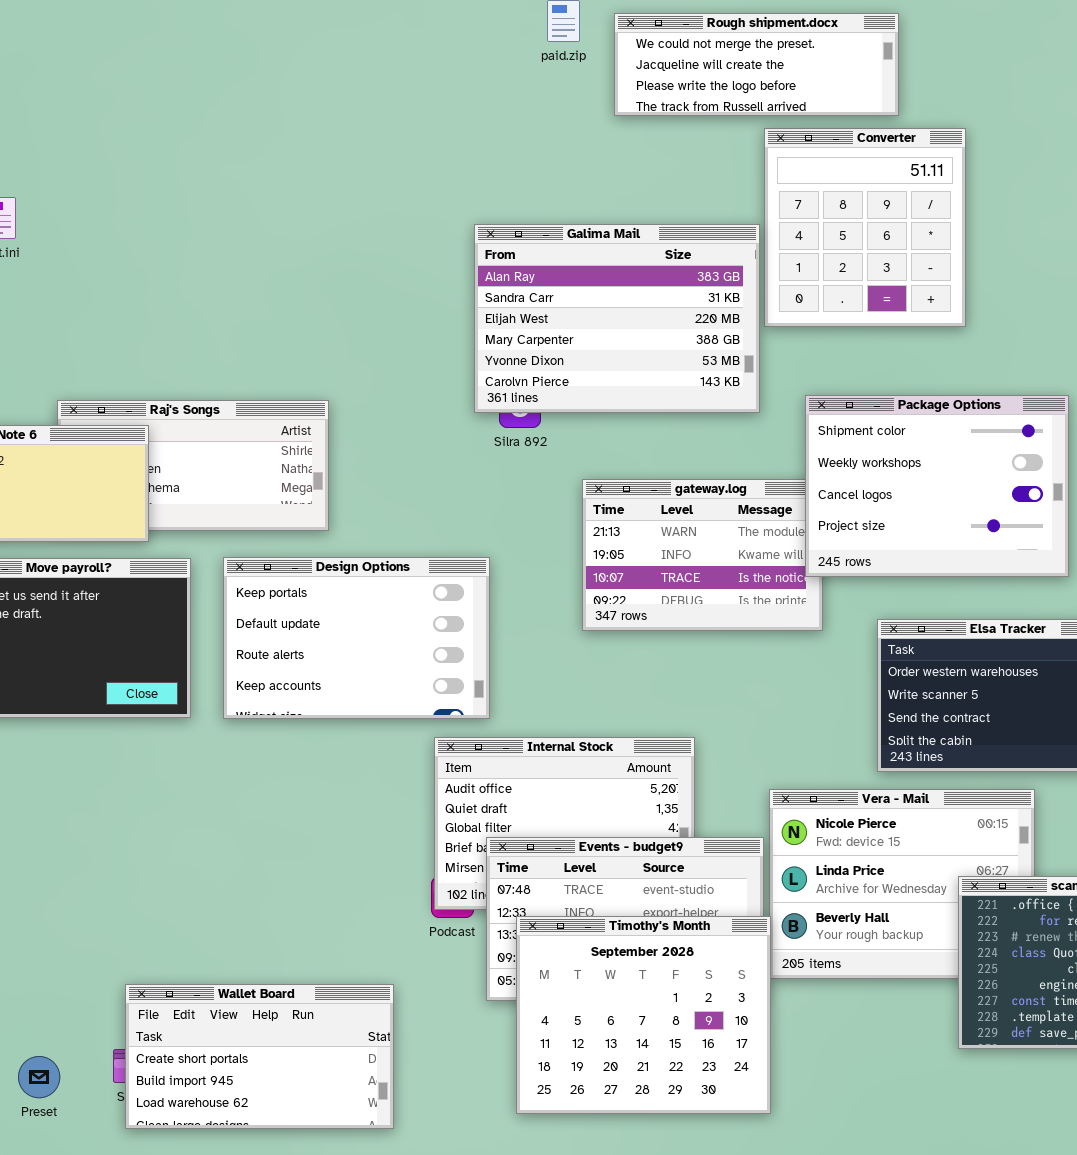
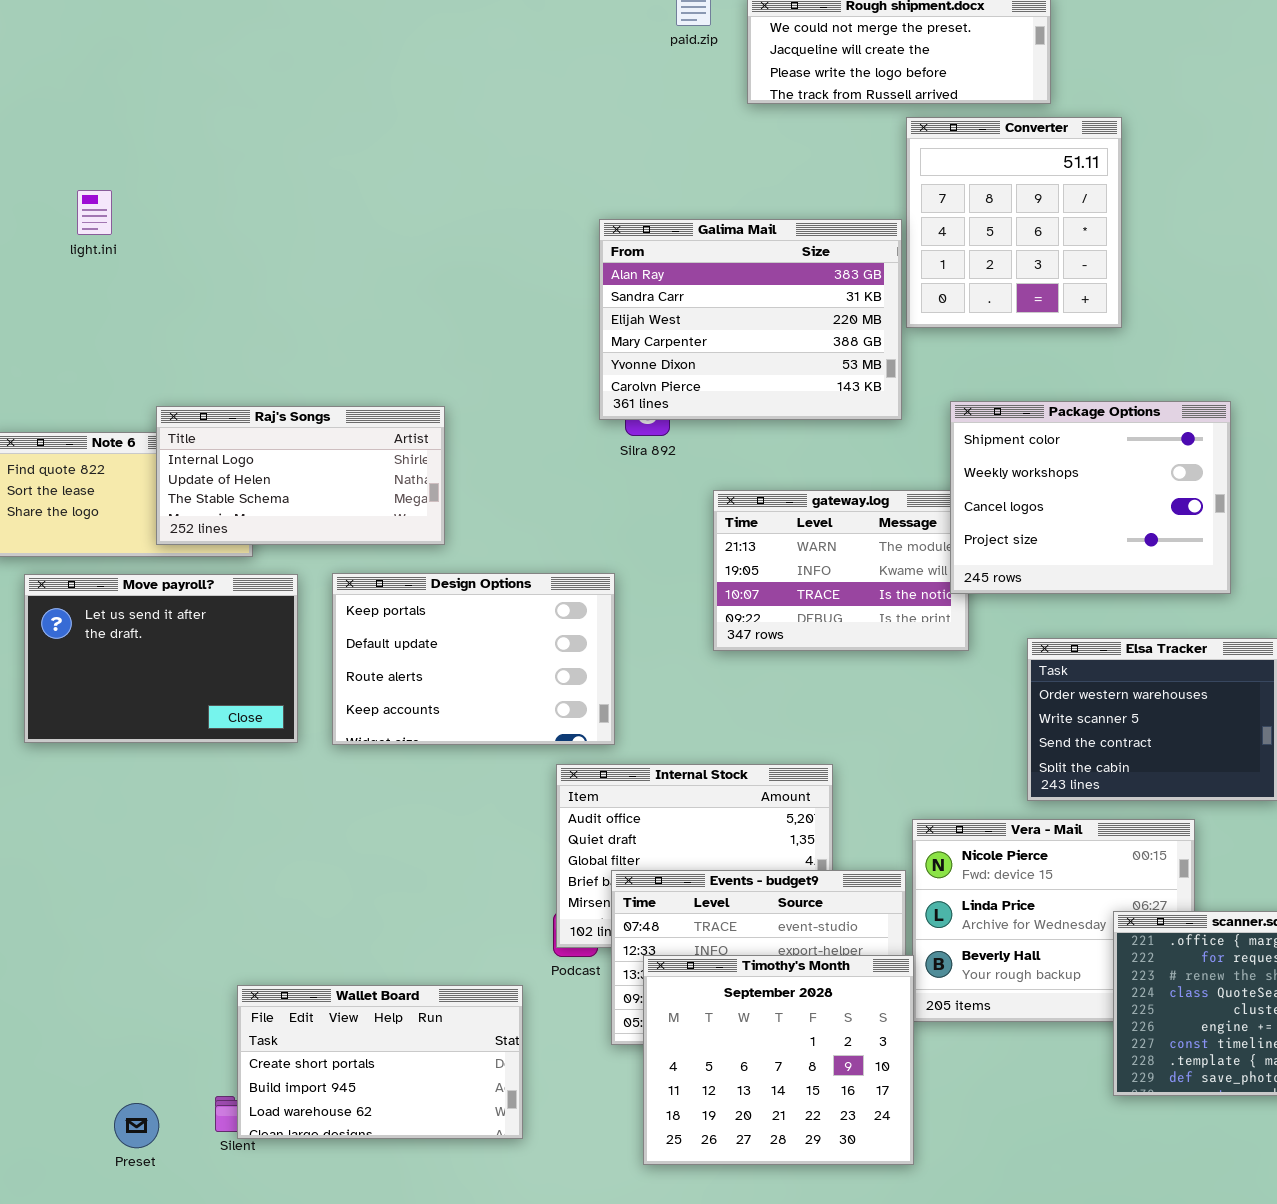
Raj's Songs: [57,400,329,531] -> [156,406,445,545], raised
Wallet Board: [125,984,394,1129] -> [237,985,523,1139], moved

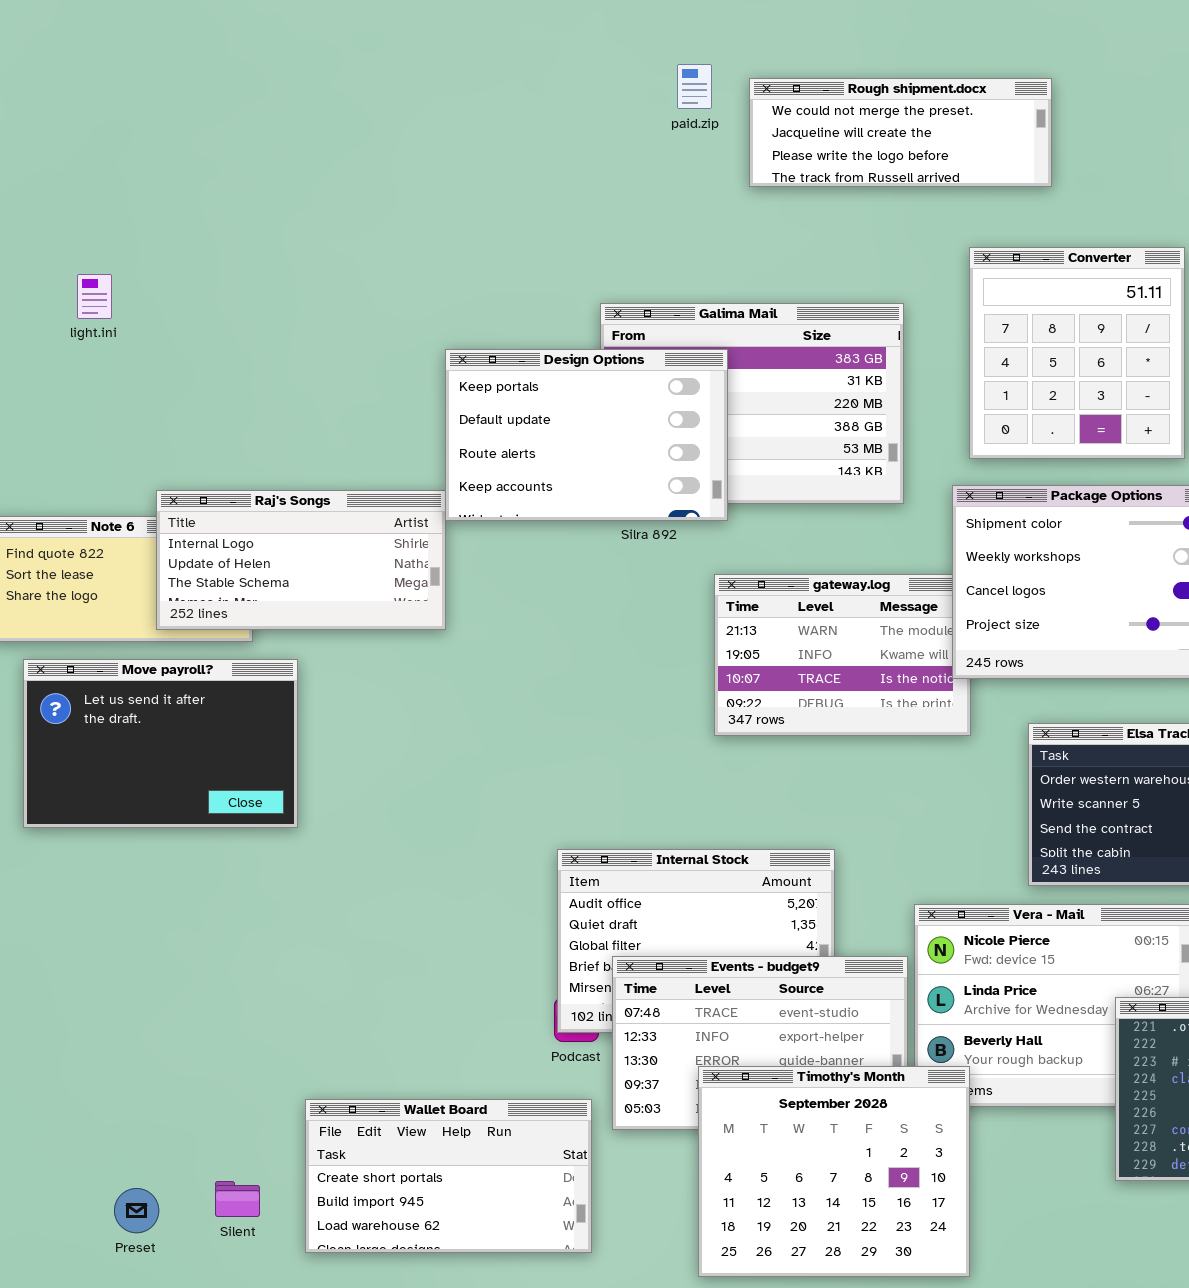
Converter: [906,117,1122,328] -> [969,247,1185,459], moved
Design Options: [332,573,615,745] -> [445,349,728,521], moved
Timothy's Month: [643,955,914,1165] -> [698,1066,970,1277], moved
Wallet Board: [237,985,523,1139] -> [305,1099,592,1253], moved

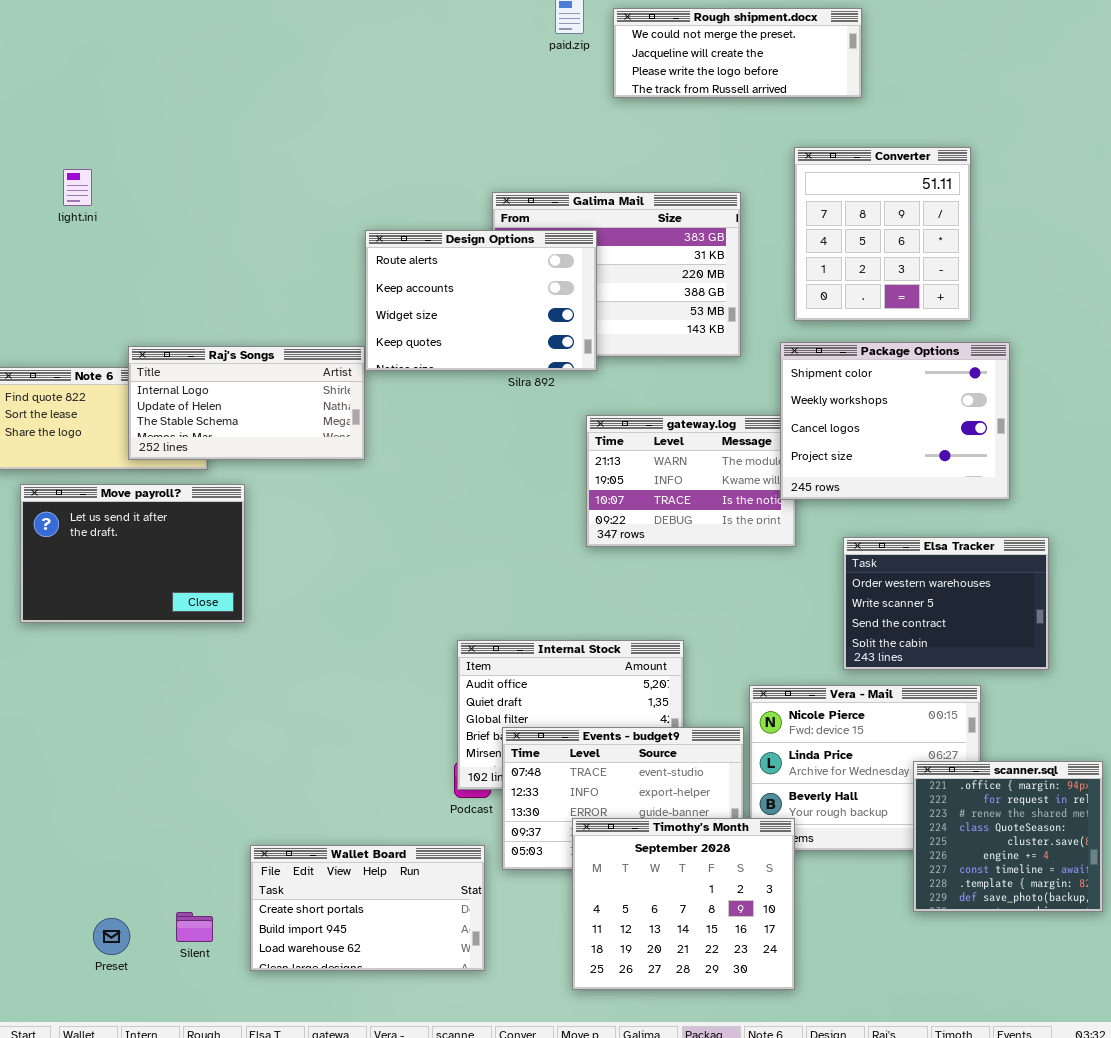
Design Options: [445,349,728,521] -> [365,230,597,371], scrolled down 2 rows

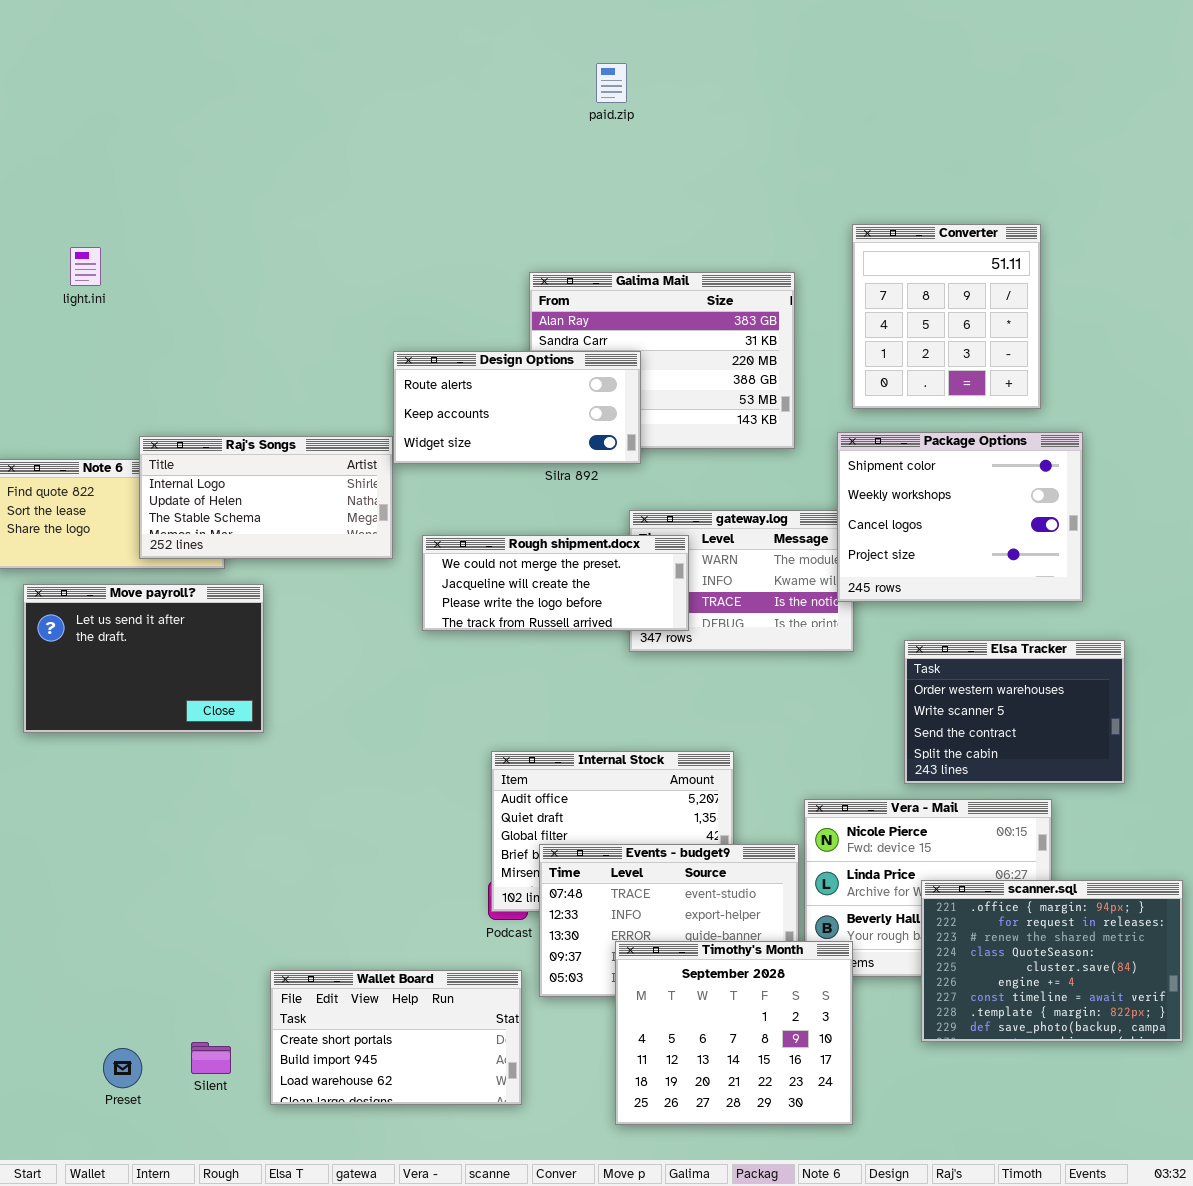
Rough shipment.docx: [613,8,862,98] -> [422,535,689,631], moved
Design Options: [365,230,597,371] -> [393,351,641,464], resized
scanner.sql: [913,761,1103,912] -> [921,880,1183,1042], resized

